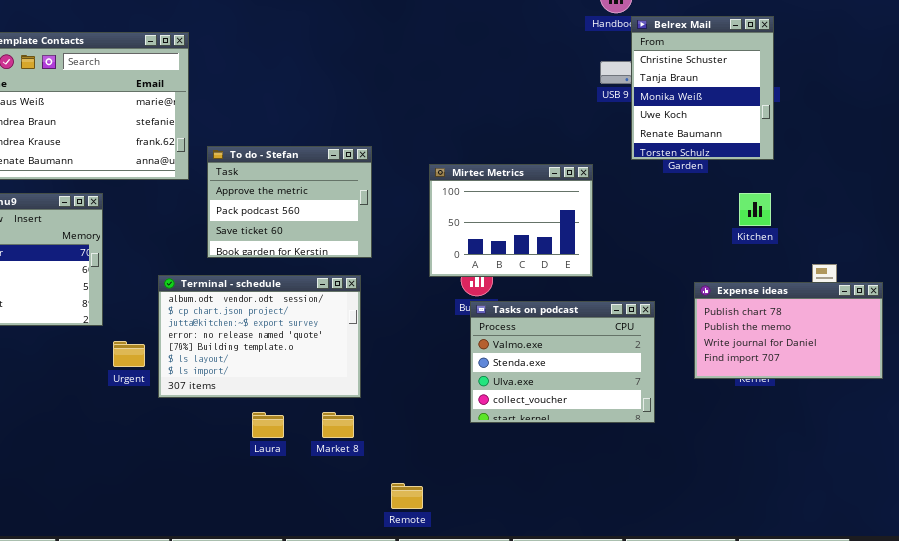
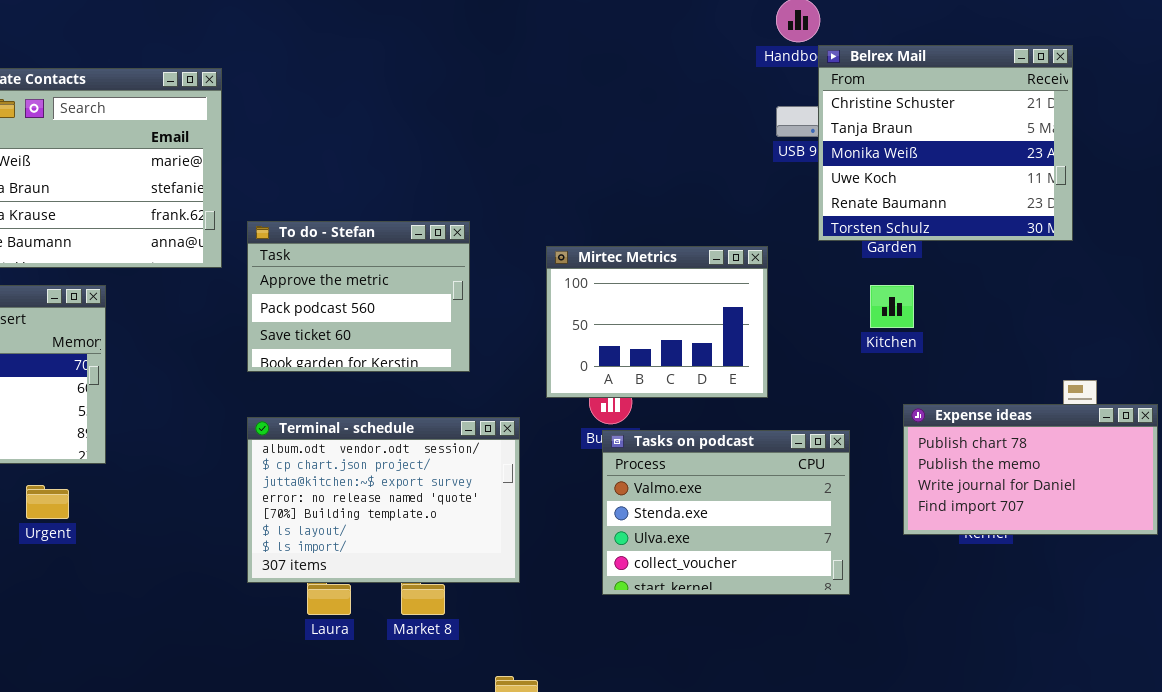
Belrex Mail: [631,16,774,160] -> [818,45,1073,241], resized
Kitchen: [739,193,771,226] -> [870,285,914,328], moved
Terminal - schedule: [158,275,361,398] -> [247,417,520,583], moved
Urgent: [113,341,145,367] -> [26,485,69,519], moved

